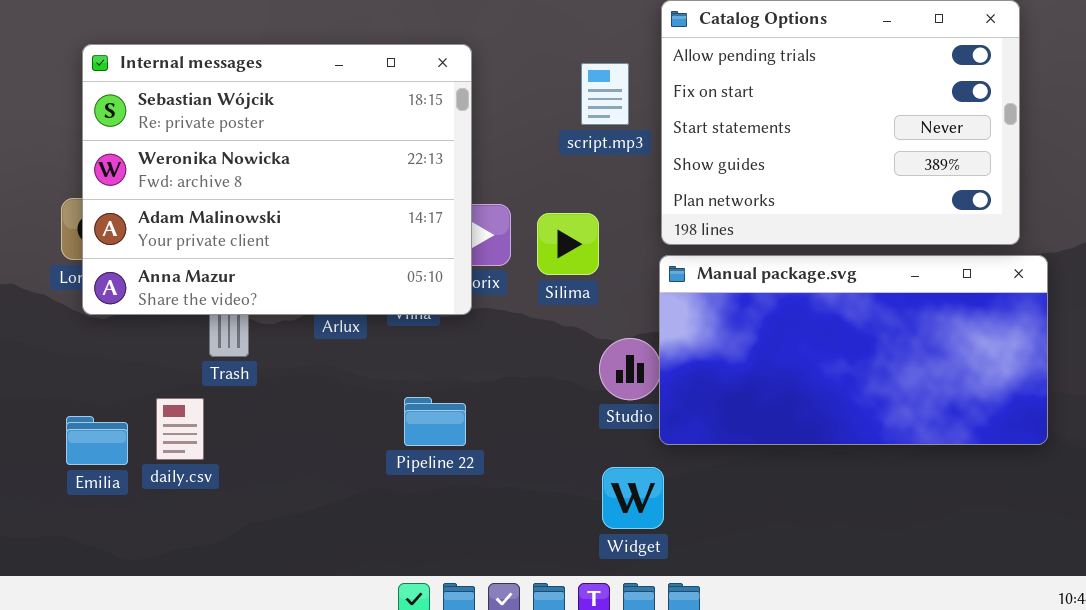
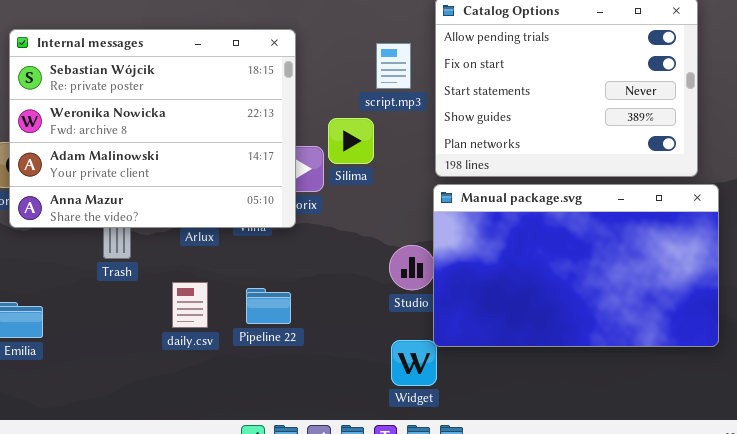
Silima: [537,213,599,275] -> [328,118,374,164], moved
Manual package.svg: [659,255,1048,445] -> [433,184,719,347], resized
daily.csv: [156,398,204,460] -> [172,282,208,328], moved

